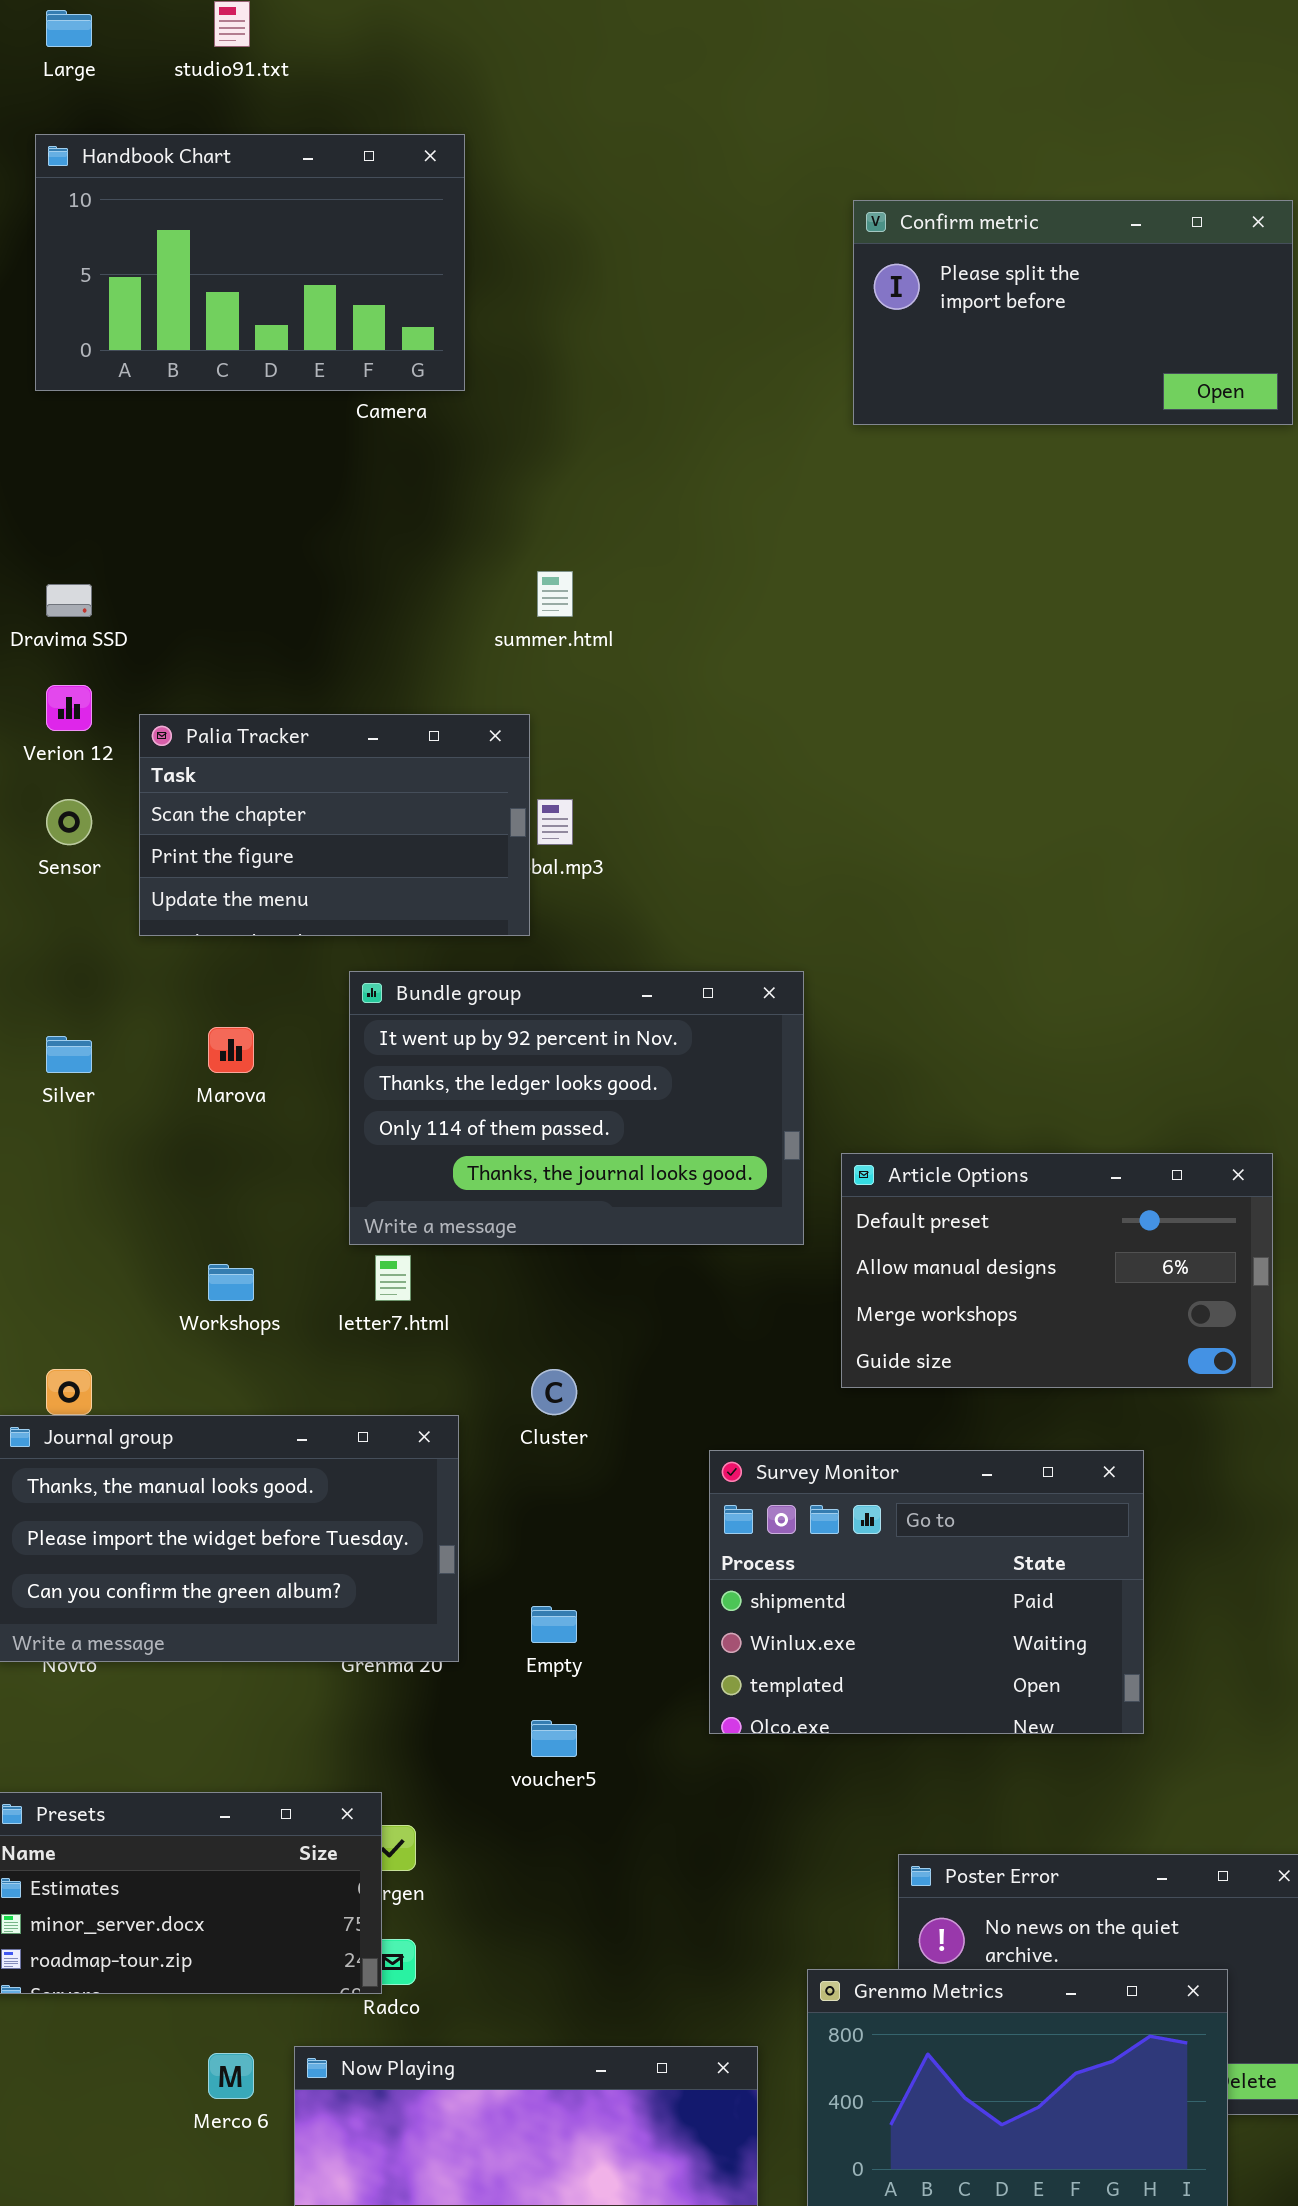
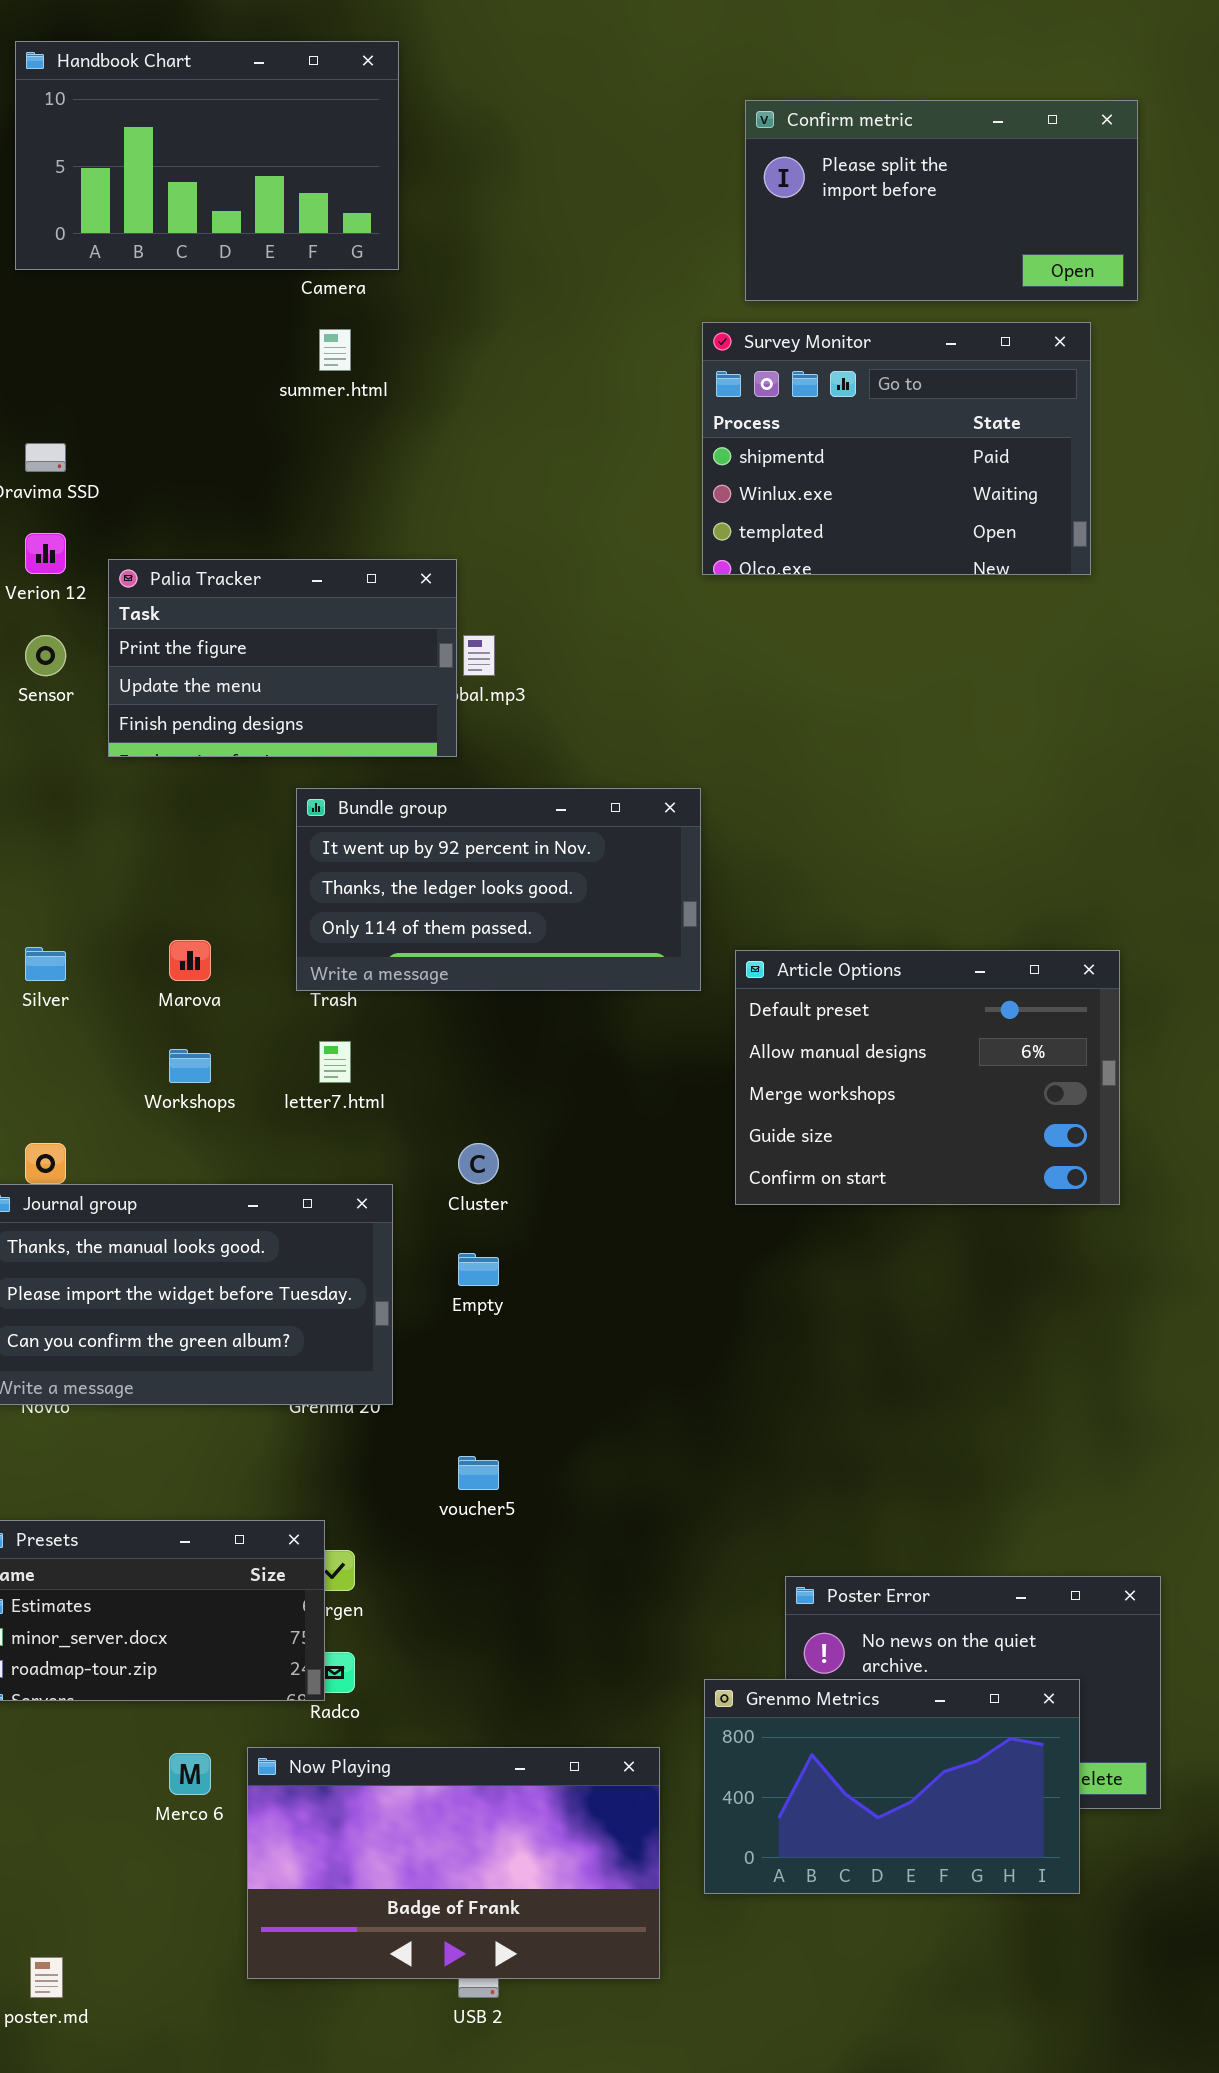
summer.html: [537,571,573,617] -> [319,329,351,371], moved
Palia Tracker: [139,714,530,936] -> [108,559,457,757], scrolled down 1 row
Bundle group: [349,971,804,1245] -> [296,788,701,991], resized
Marova: [208,1027,254,1073] -> [169,940,211,981], moved
Silver: [46,1036,92,1073] -> [25,947,66,981], moved
Article Options: [841,1153,1273,1388] -> [735,950,1120,1205], resized
Survey Monitor: [709,1450,1144,1734] -> [702,322,1091,575], moved
Empty: [531,1606,577,1643] -> [458,1253,499,1286], moved

